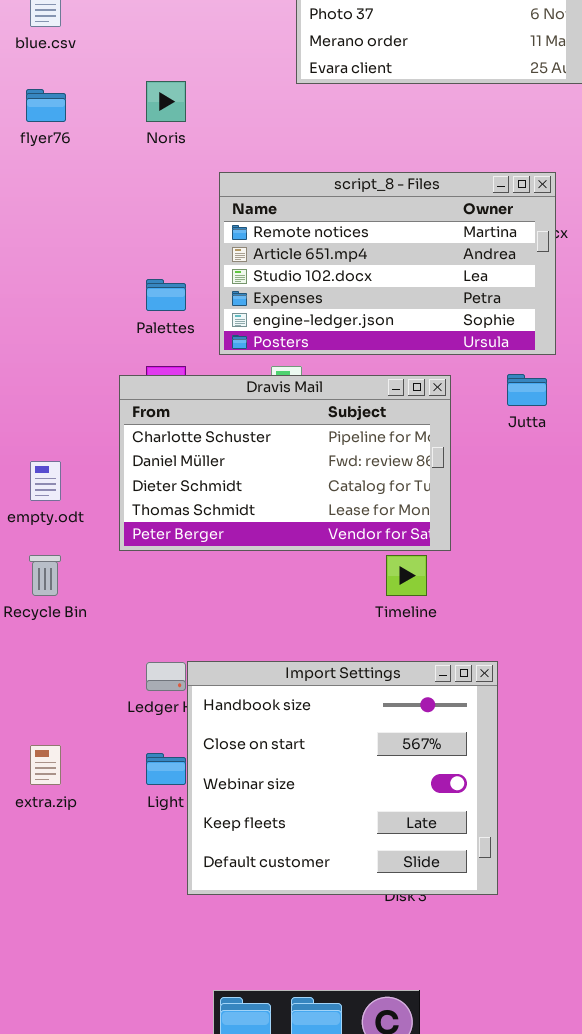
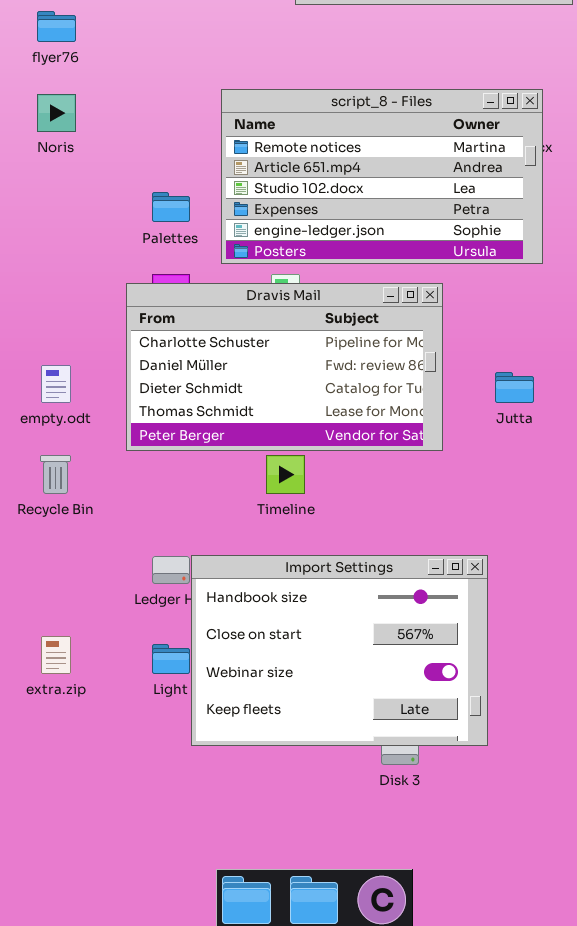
Noris: [146,81,186,122] -> [37,94,76,132], moved
Jutta: [507,374,547,406] -> [495,372,534,403], moved
Timeline: [386,555,427,596] -> [266,455,305,494], moved
Import Settings: [187,661,498,895] -> [191,555,488,746], resized

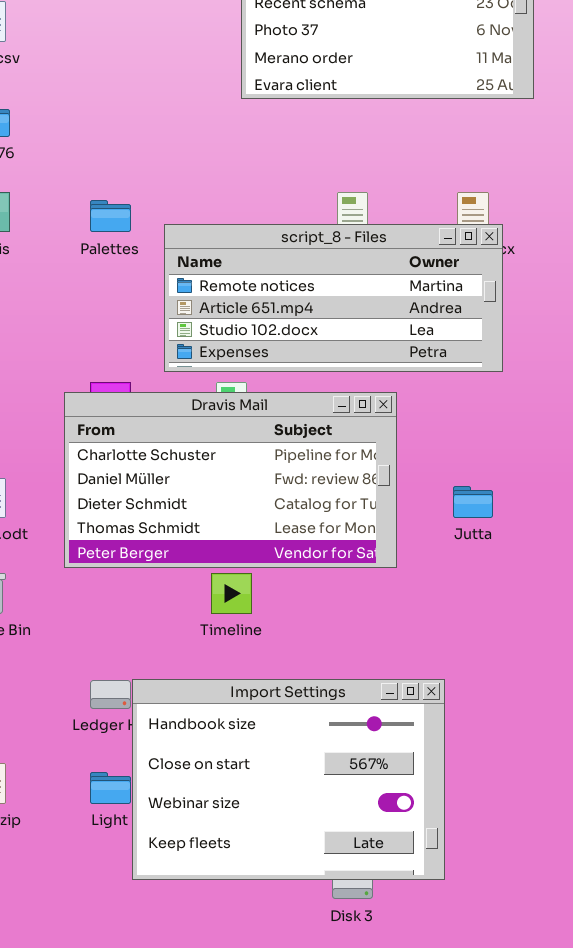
script_8 - Files: [221,89,543,264] -> [164,224,503,372], resized
Palettes: [152,192,190,222] -> [90,200,131,232], moved

